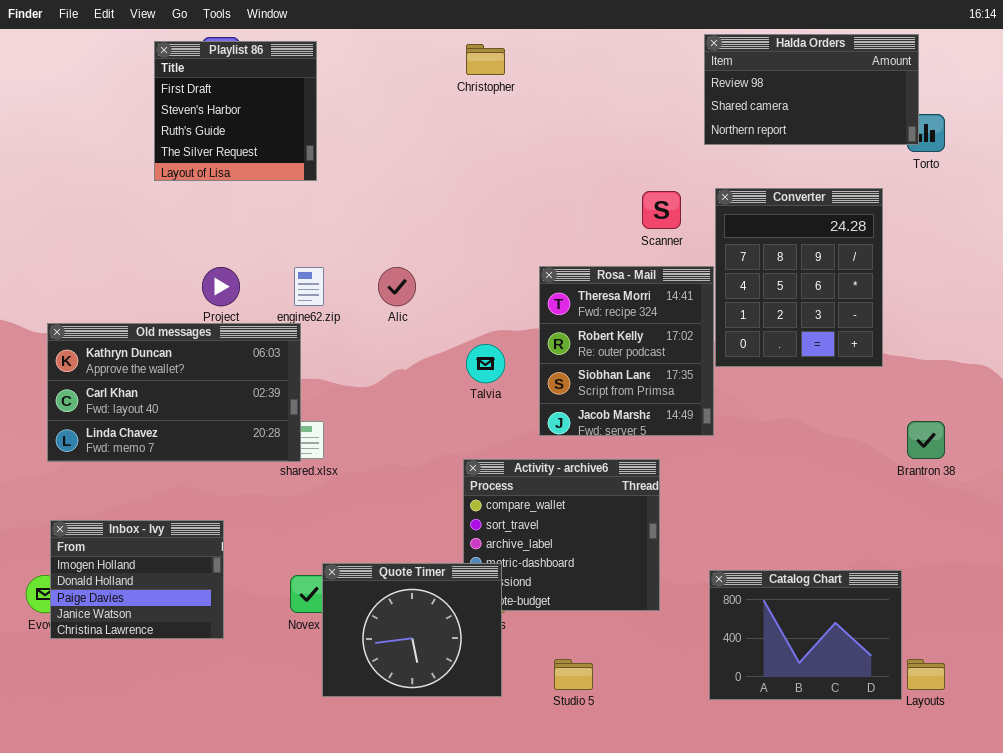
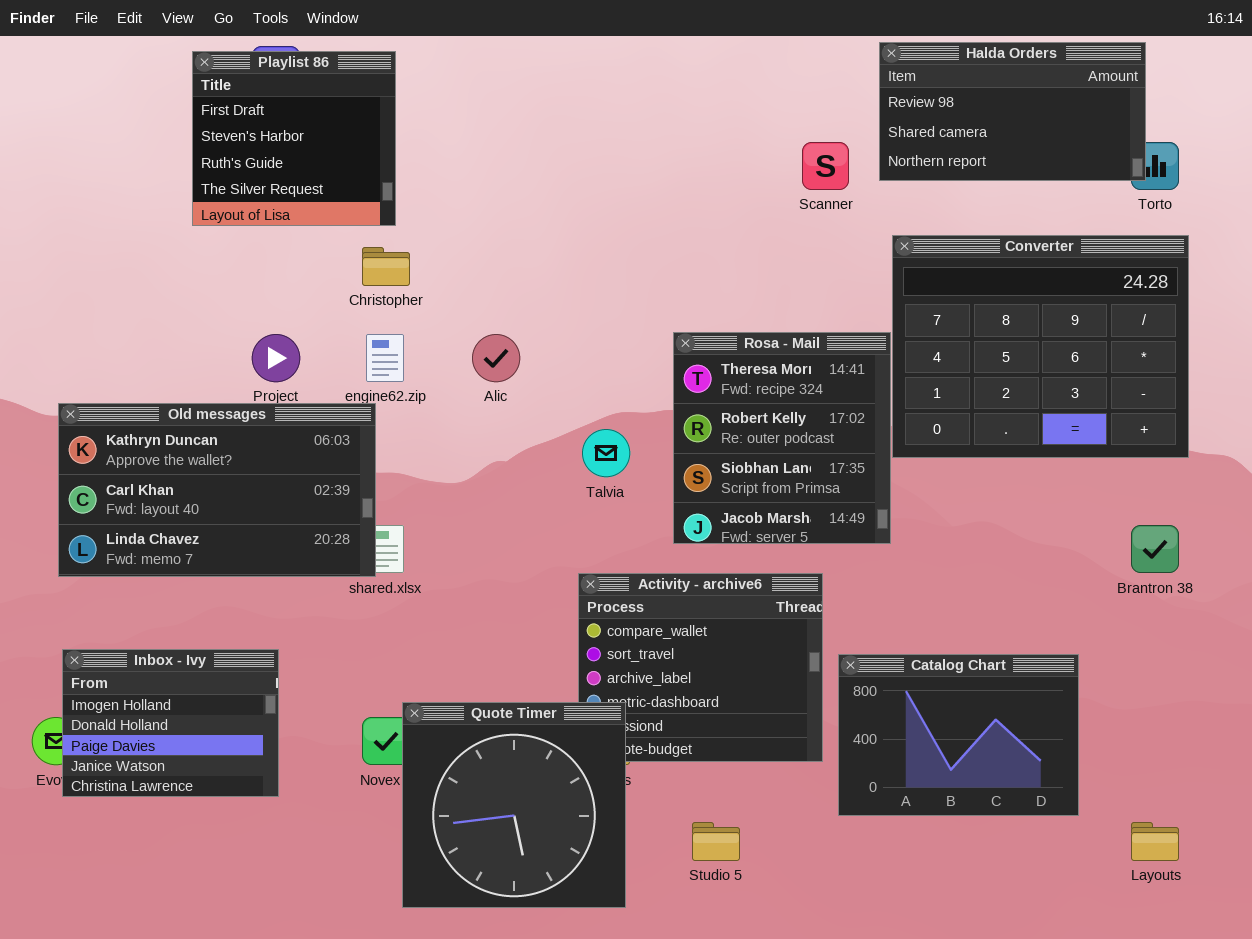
Christopher: [466,44,505,75] -> [362,247,410,286], moved
Converter: [715,188,883,367] -> [892,235,1189,458], resized
Scanner: [642,191,681,229] -> [802,142,849,190], moved
Quote Timer: [322,563,502,697] -> [402,702,626,908], resized
Catalog Chart: [709,570,902,700] -> [838,654,1079,816], moved

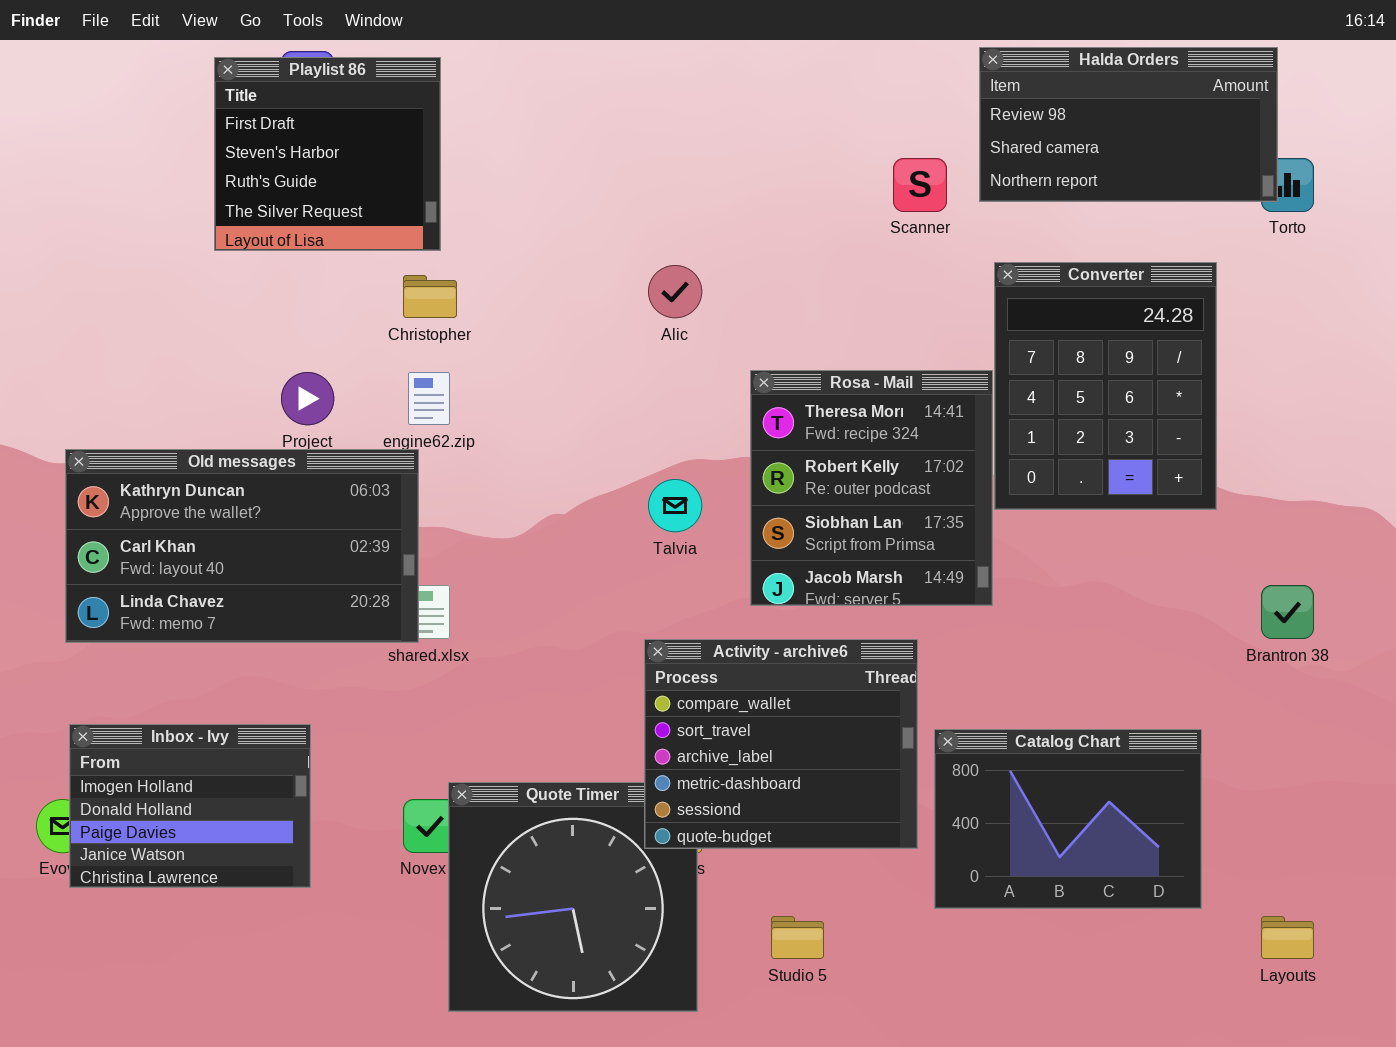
Converter: [892,235,1189,458] -> [994,262,1217,510], resized
Alic: [472,334,520,382] -> [648,265,702,318], moved
Activity - archive6: [578,573,823,762] -> [644,639,918,849], raised

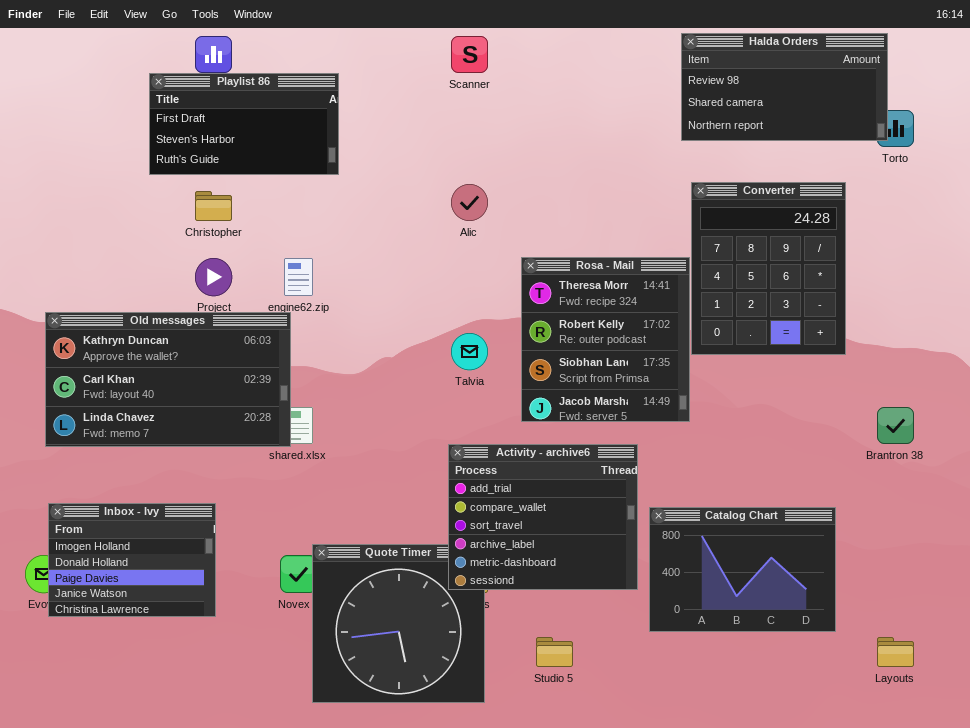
Playlist 86: [214,57,441,251] -> [149,73,339,175], resized
Scanner: [893,158,947,212] -> [451,36,488,73], moved
Christopher: [403,275,457,318] -> [195,191,232,221], moved
Activity - archive6: [644,639,918,849] -> [448,444,638,590], scrolled up 1 row

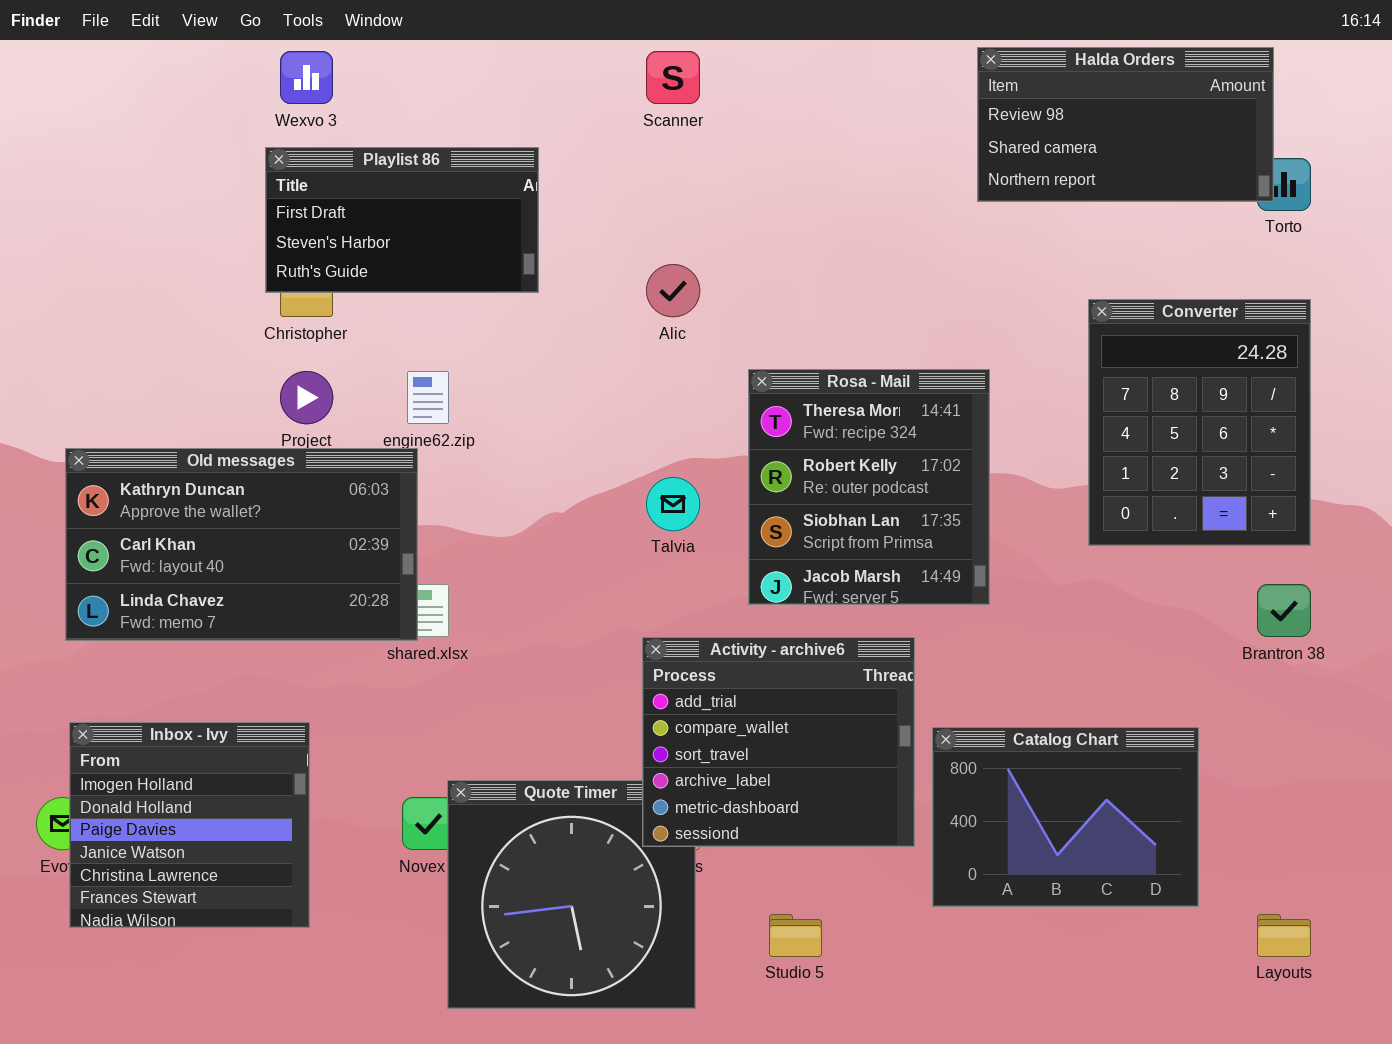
Playlist 86: [149,73,339,175] -> [265,147,539,293], moved
Converter: [691,182,846,355] -> [1088,299,1311,546], moved
Inbox - Ivy: [48,503,216,617] -> [69,722,310,928], resized

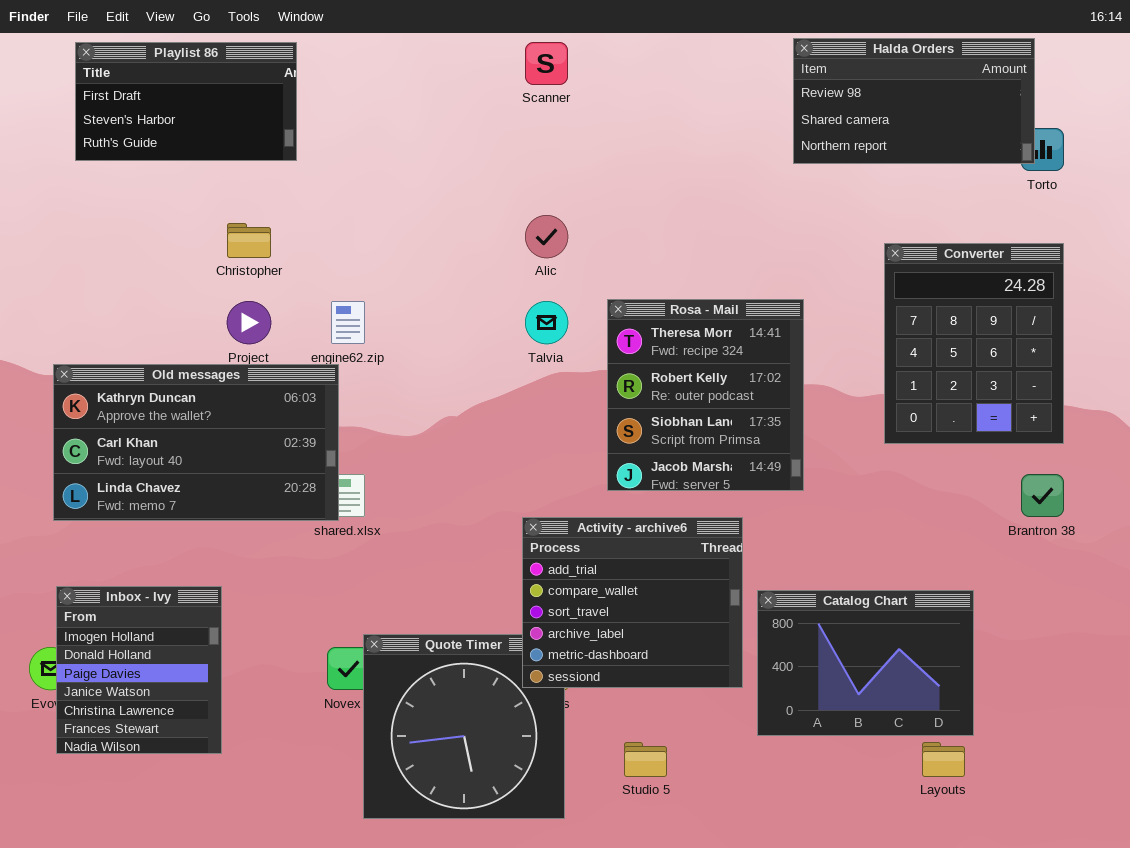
Playlist 86: [265,147,539,293] -> [75,42,297,161], moved
Talvia: [646,477,700,531] -> [525,301,568,344], moved
Inbox - Ivy: [69,722,310,928] -> [56,586,222,754], resized
Layouts: [1257,914,1311,957] -> [922,742,965,777], moved

